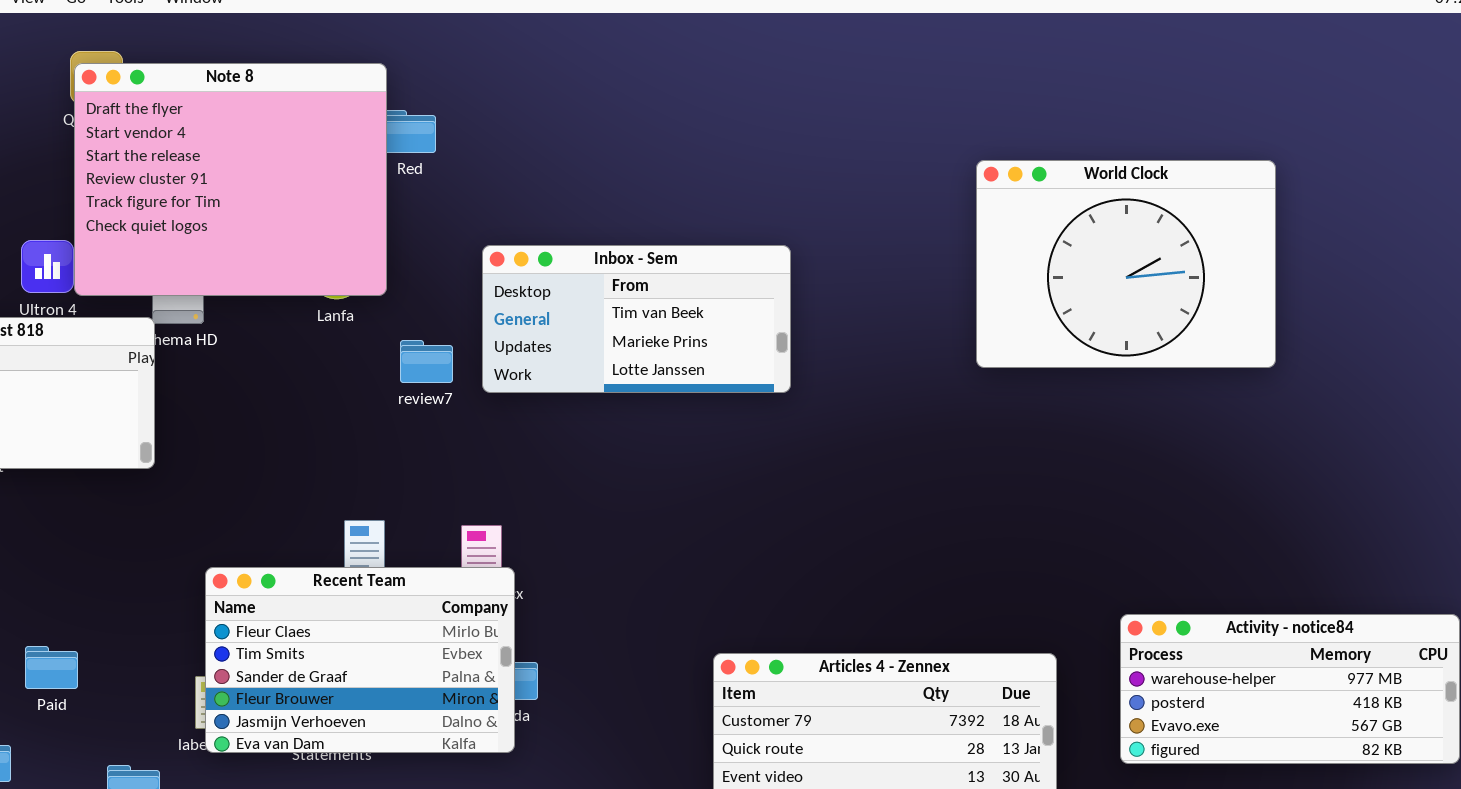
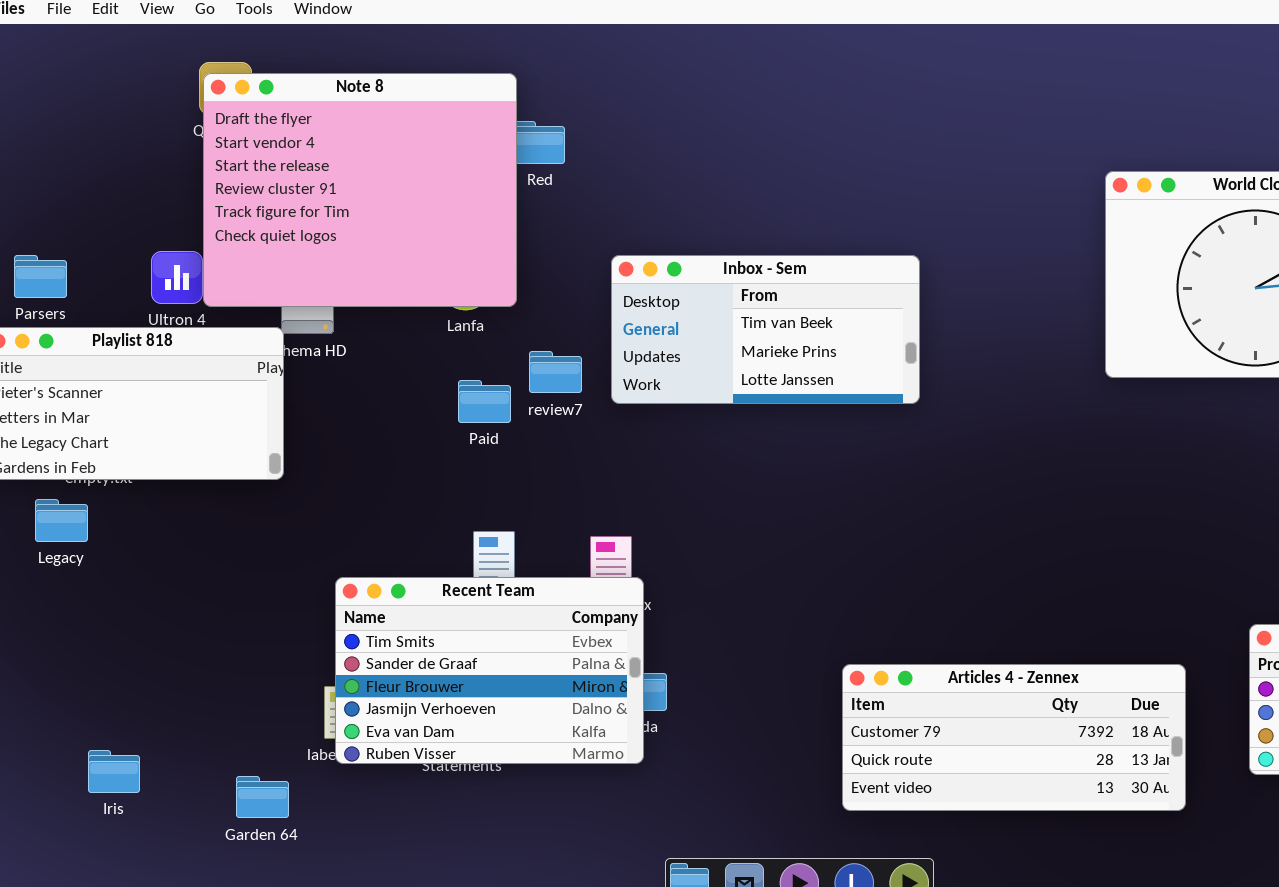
Recent Team: [205,567,515,753] -> [335,577,644,764], scrolled down 1 row
Paid: [25,646,78,689] -> [458,380,511,423], moved

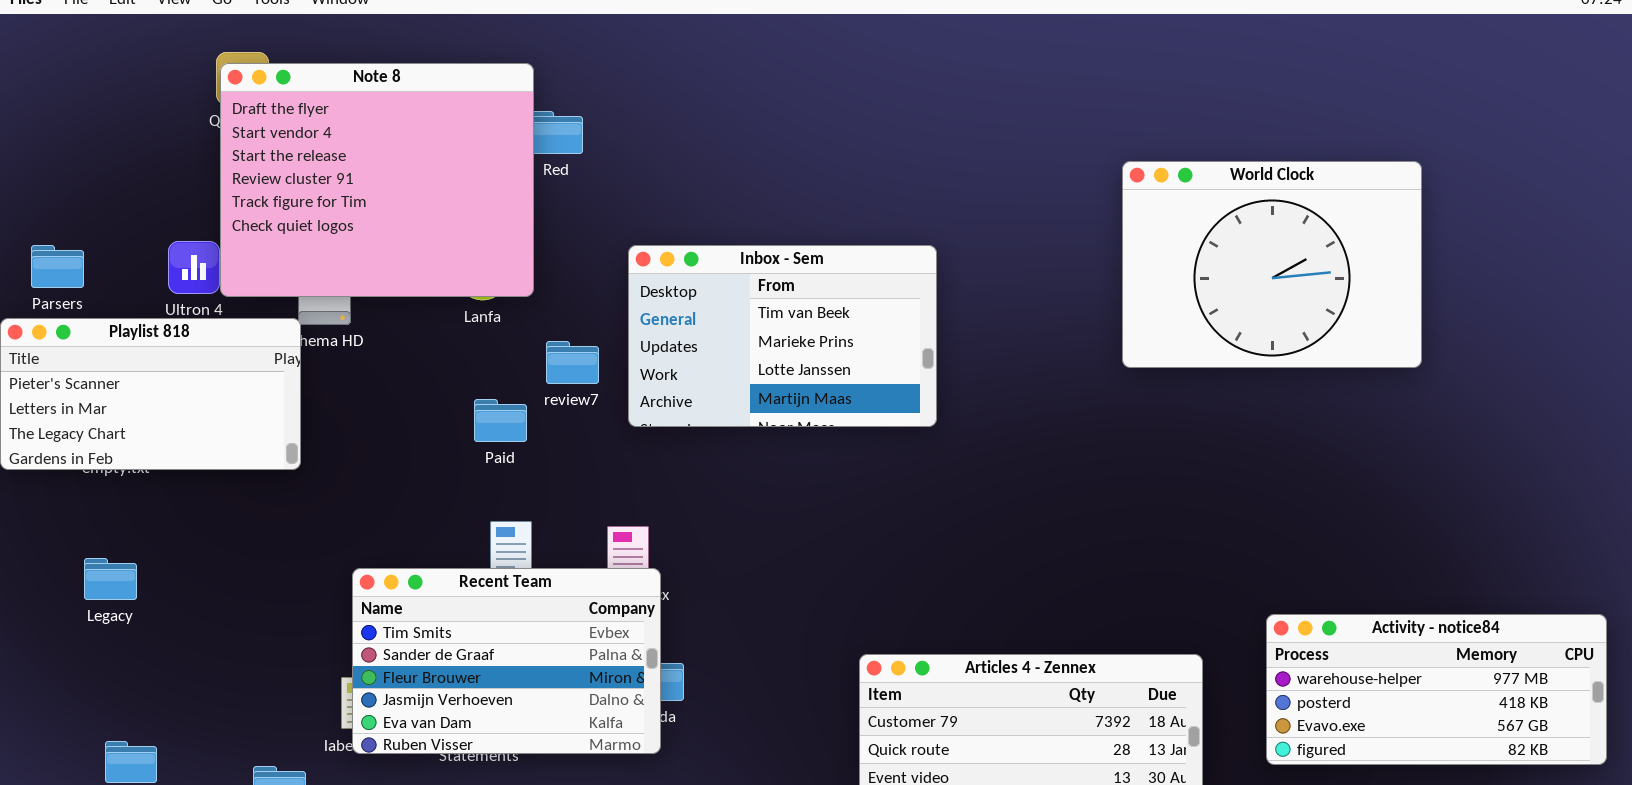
Inbox - Sem: [611,255,920,404] -> [628,245,937,427], resized
Paid: [458,380,511,423] -> [474,399,527,442], moved
Legacy: [35,499,88,542] -> [84,558,137,600], moved

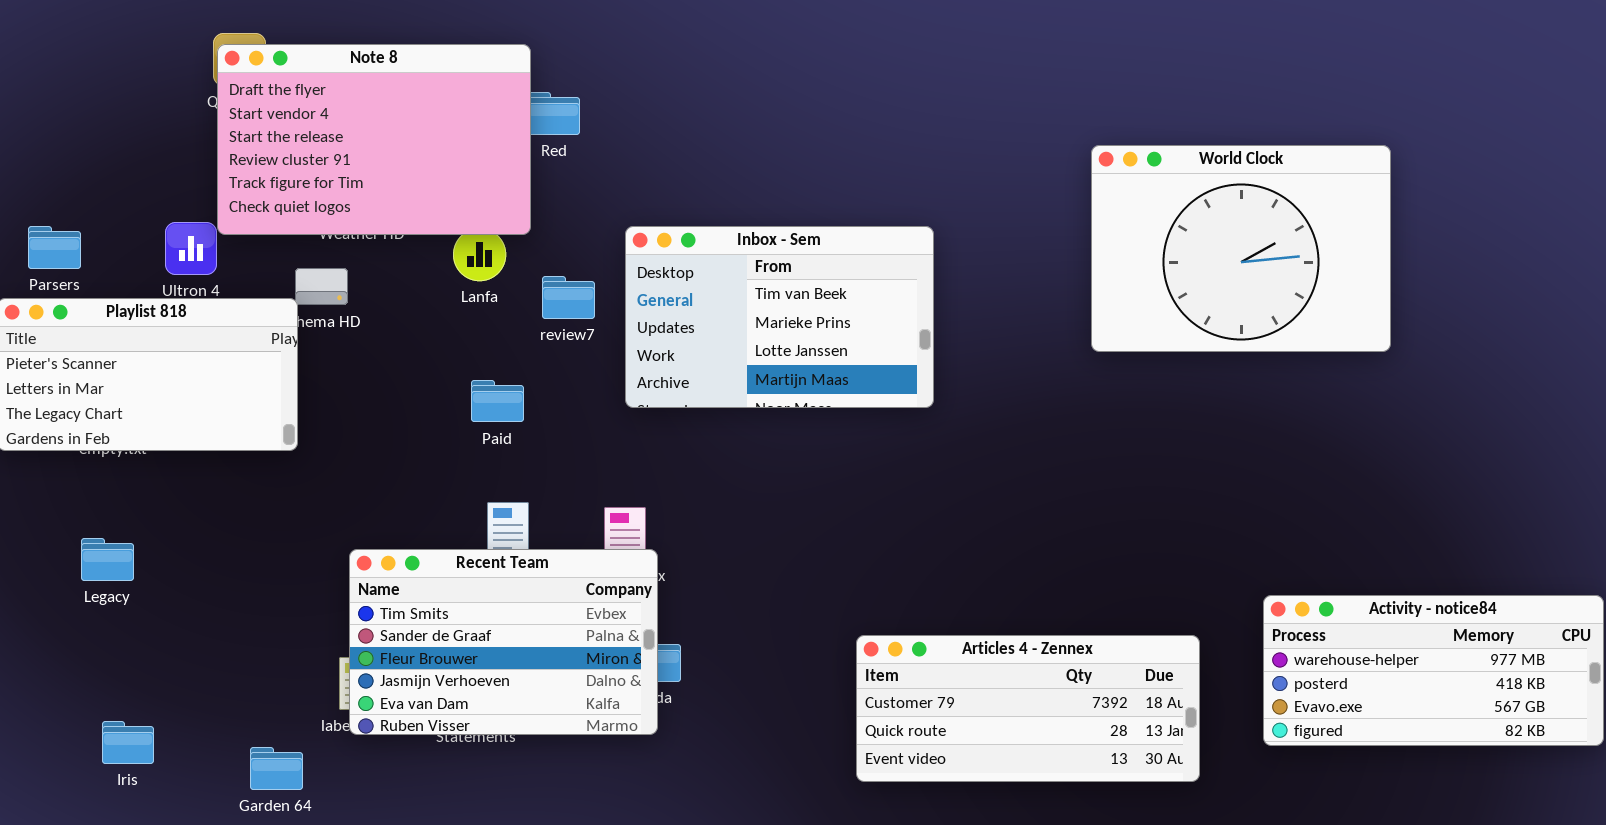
Note 8: [220,63,534,297] -> [217,44,531,235], resized
World Clock: [1122,161,1422,368] -> [1091,145,1391,352], moved
review7: [546,341,599,384] -> [542,276,595,319], moved

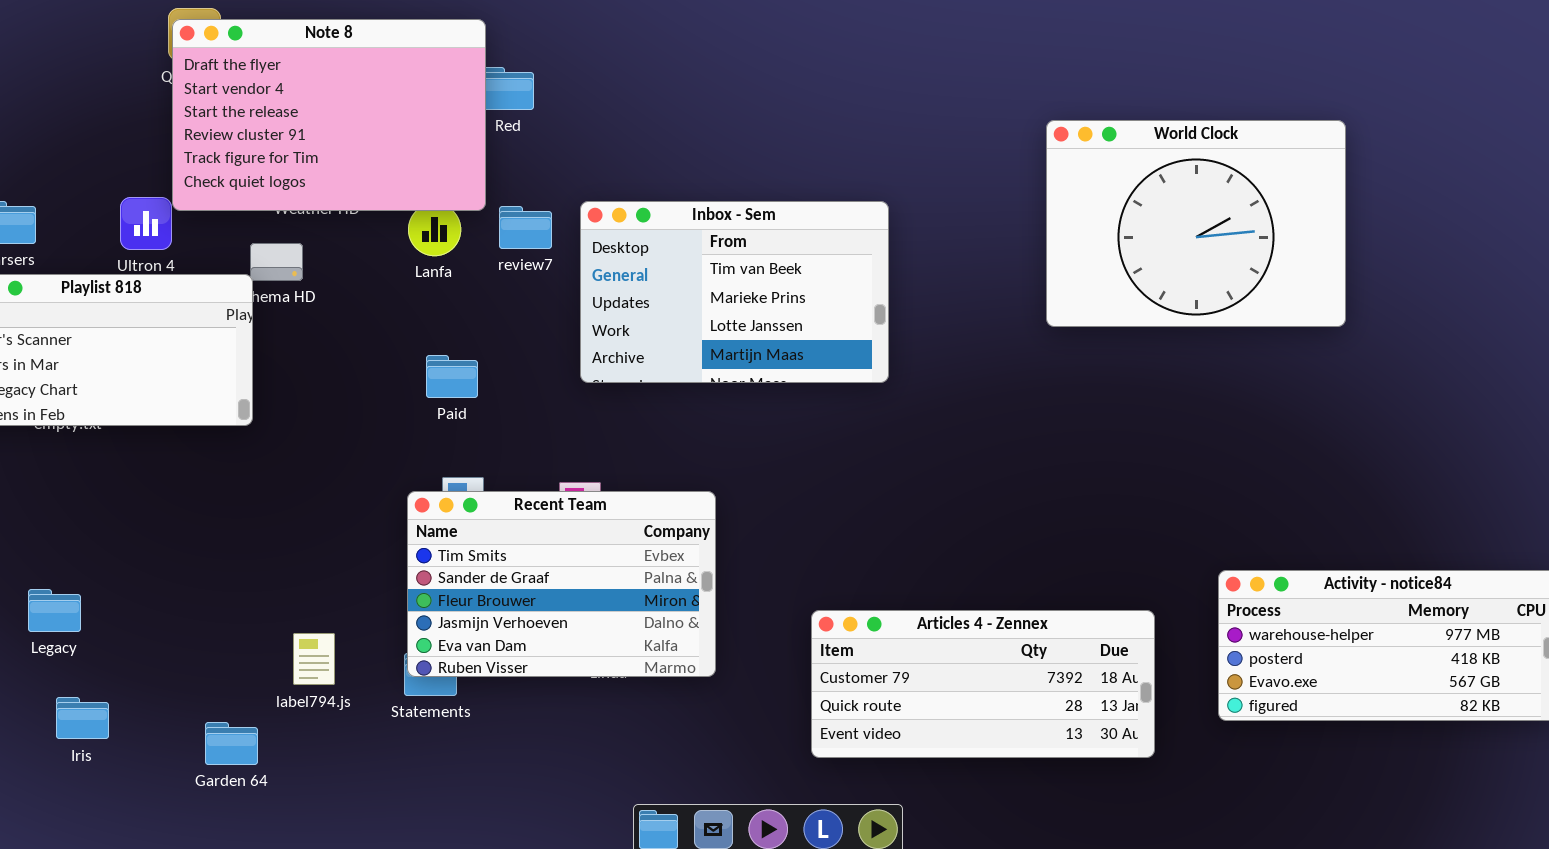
review7: [542,276,595,319] -> [499,206,552,249], moved
Legacy: [81,538,134,581] -> [28,589,81,632], moved
Recent Team: [349,549,658,735] -> [407,491,716,677], moved

